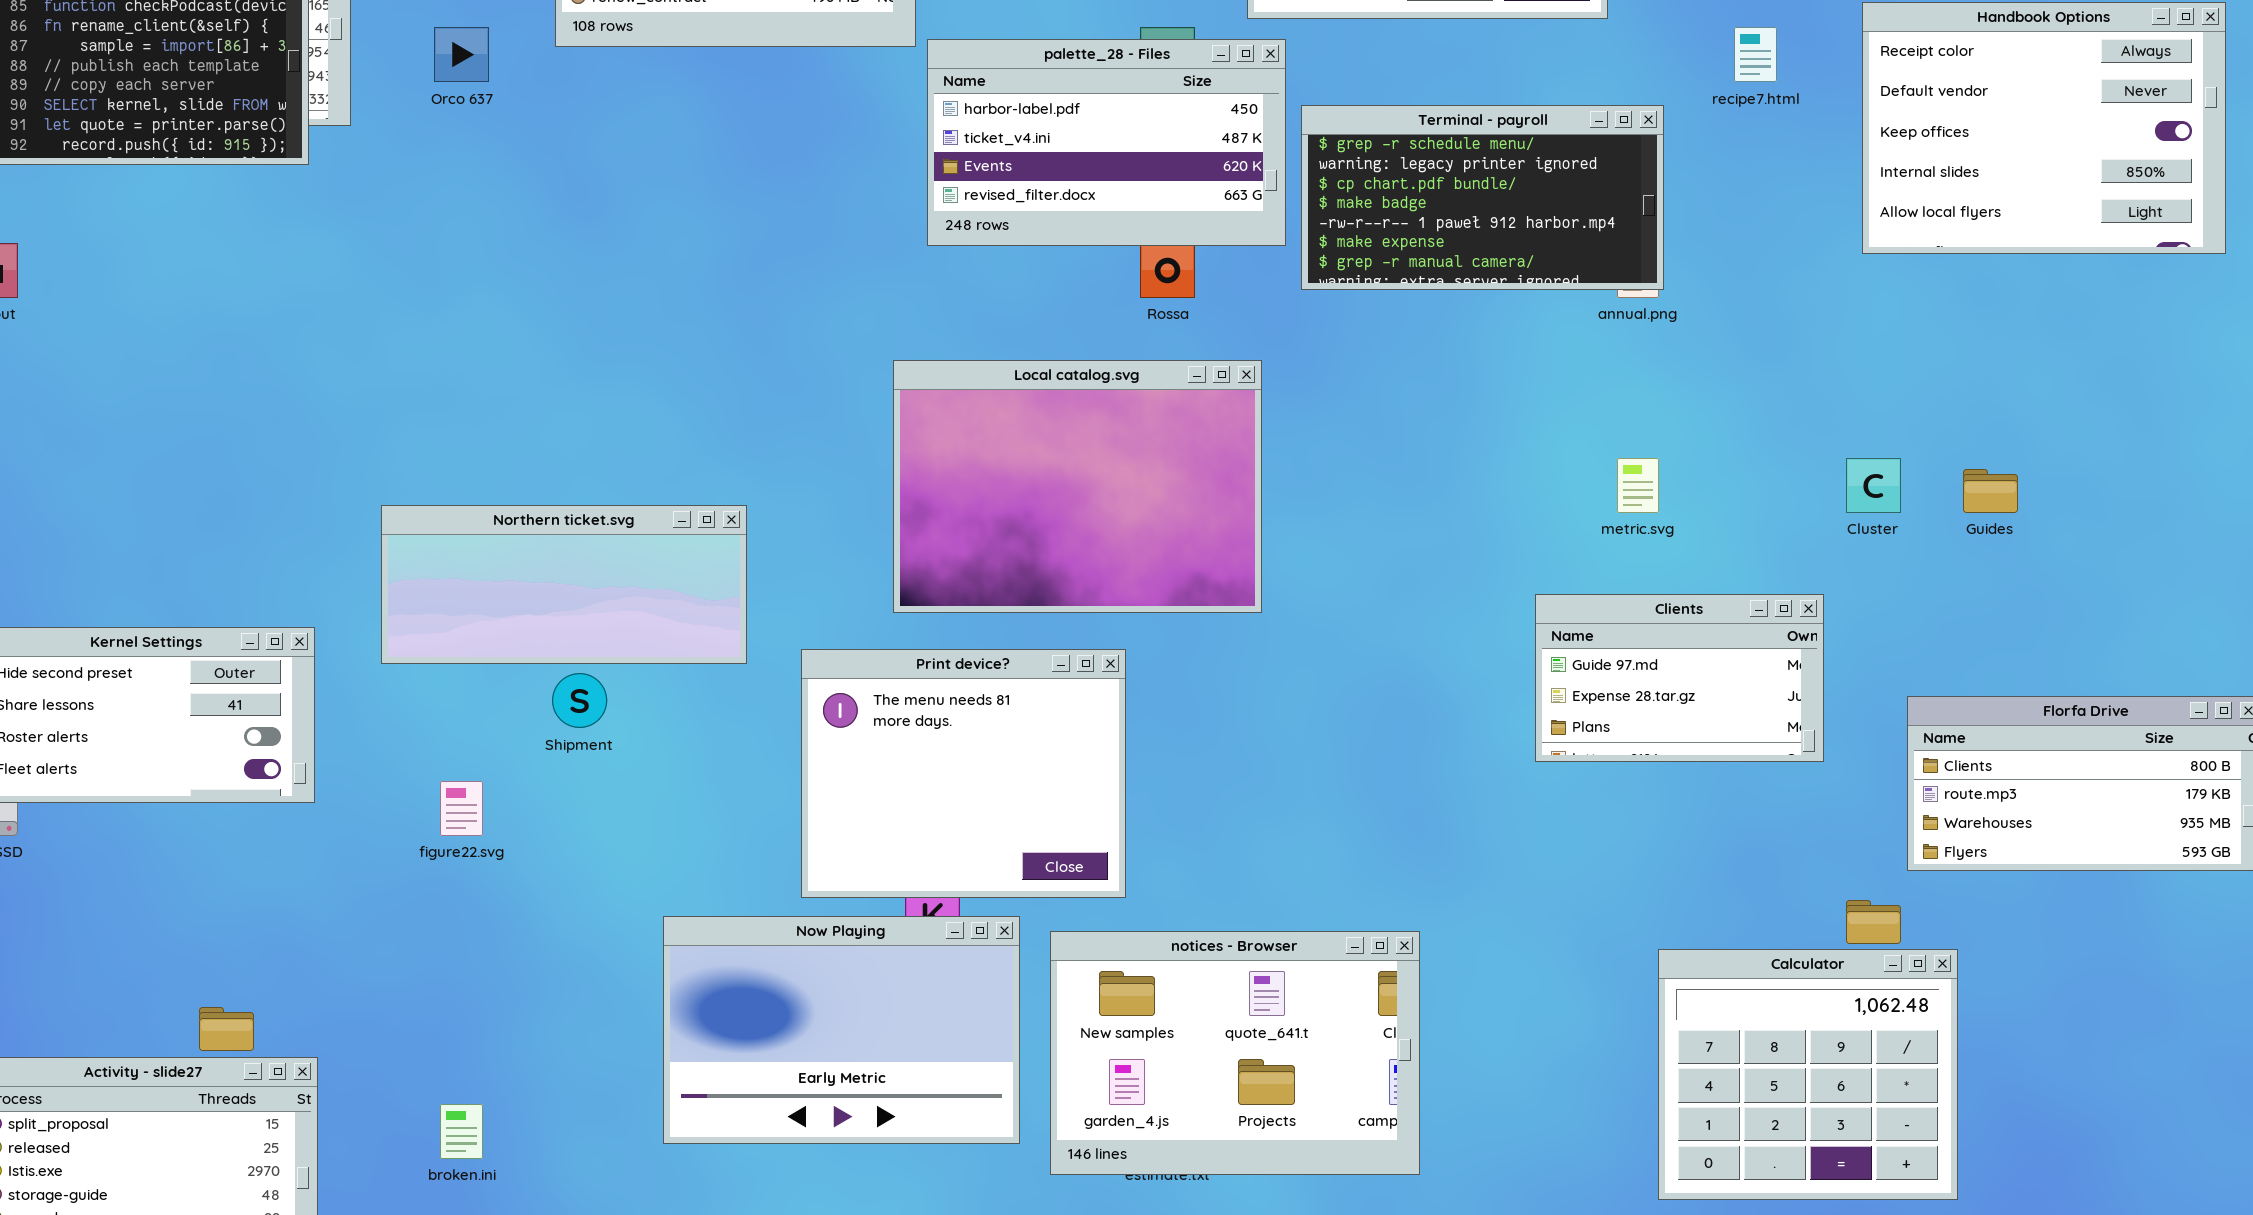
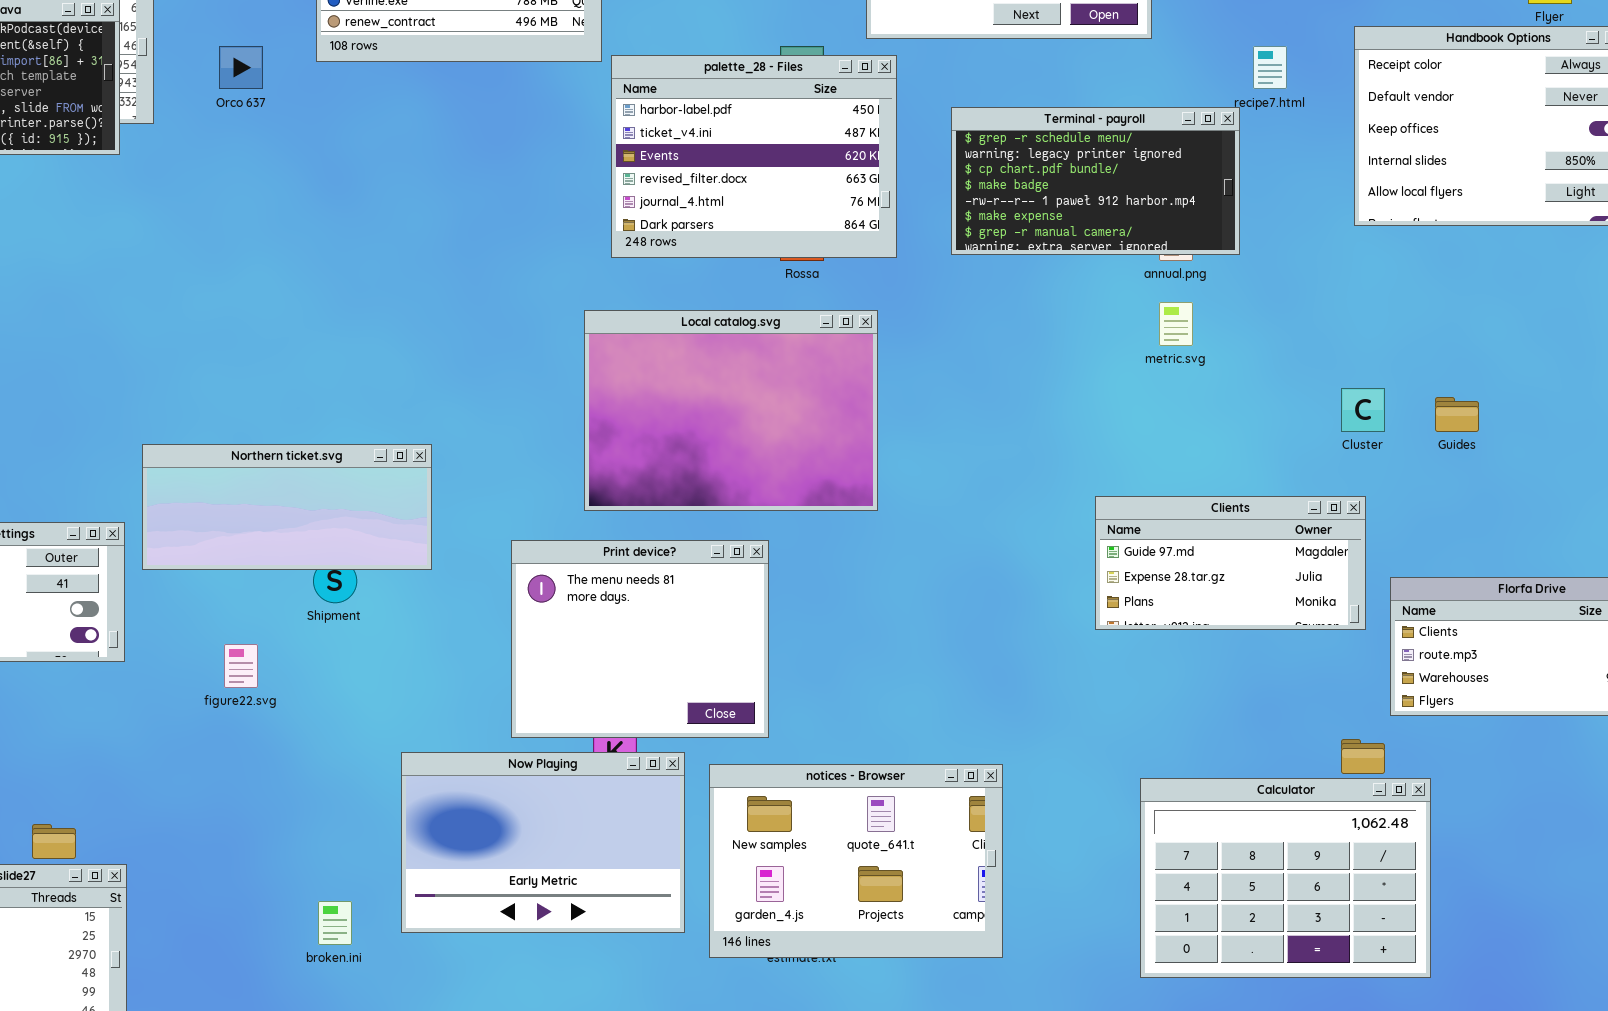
palette_28 - Files: [927,39,1286,246] -> [611,55,897,258], resized
Terminal - payroll: [1301,105,1664,290] -> [951,107,1240,255], moved
metric.svg: [1617,458,1659,513] -> [1159,302,1193,346], moved
Northern ticket.svg: [381,505,747,664] -> [142,444,432,570], moved
Clients: [1535,594,1824,762] -> [1095,496,1366,630], resized
Calculator: [1658,949,1958,1200] -> [1140,778,1431,978], resized
broken.ini: [440,1104,483,1159] -> [318,901,352,945], moved

